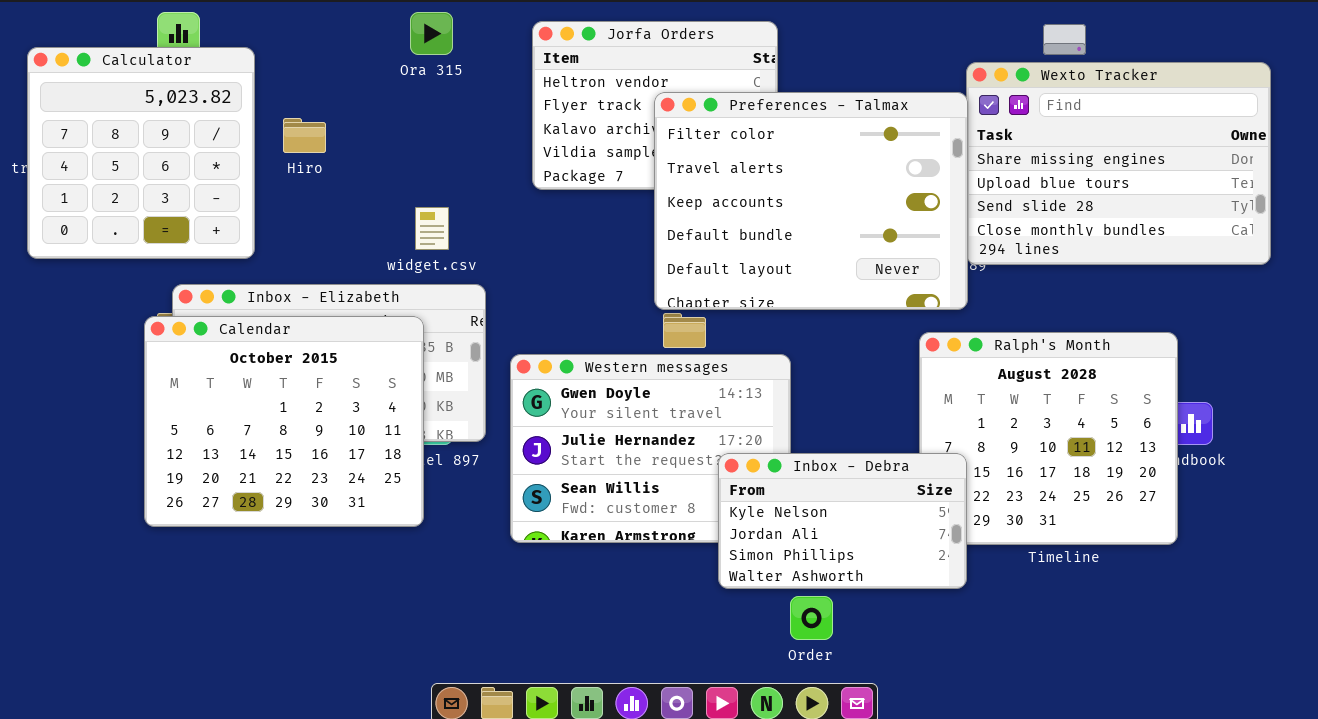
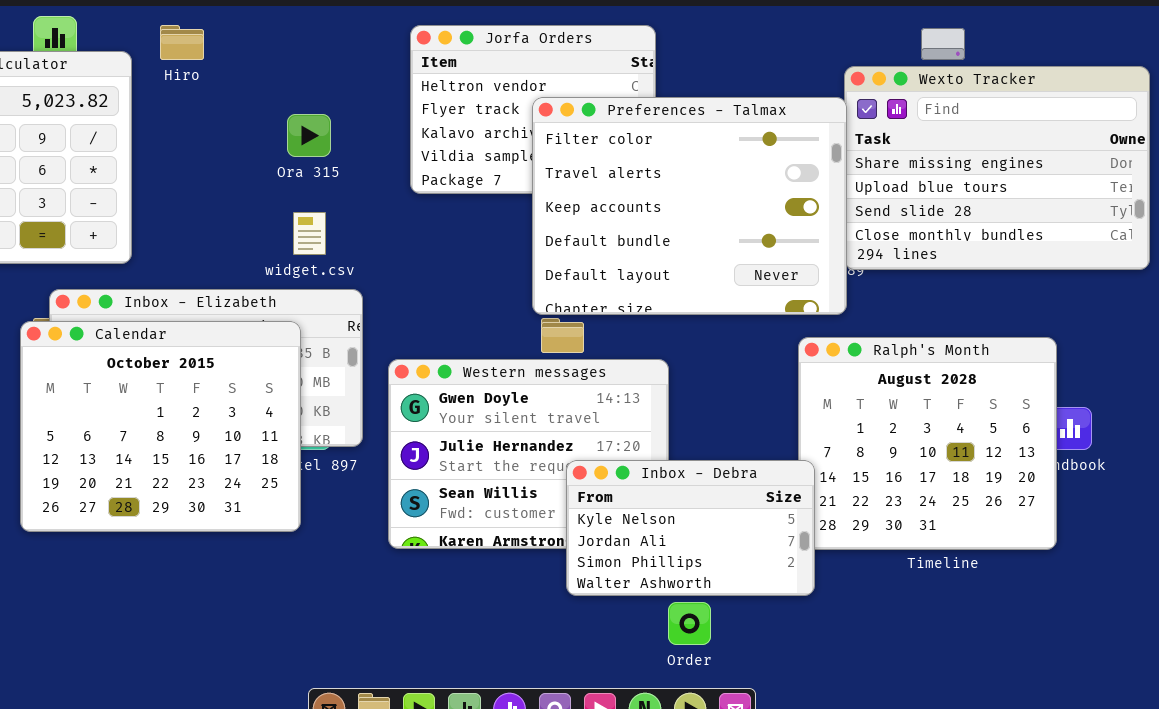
Ora 315: [410,12,453,55] -> [287,114,331,157], moved
Hiro: [283,118,326,153] -> [160,25,204,60], moved
Inbox - Debra: [718,453,967,589] -> [566,460,815,596], moved

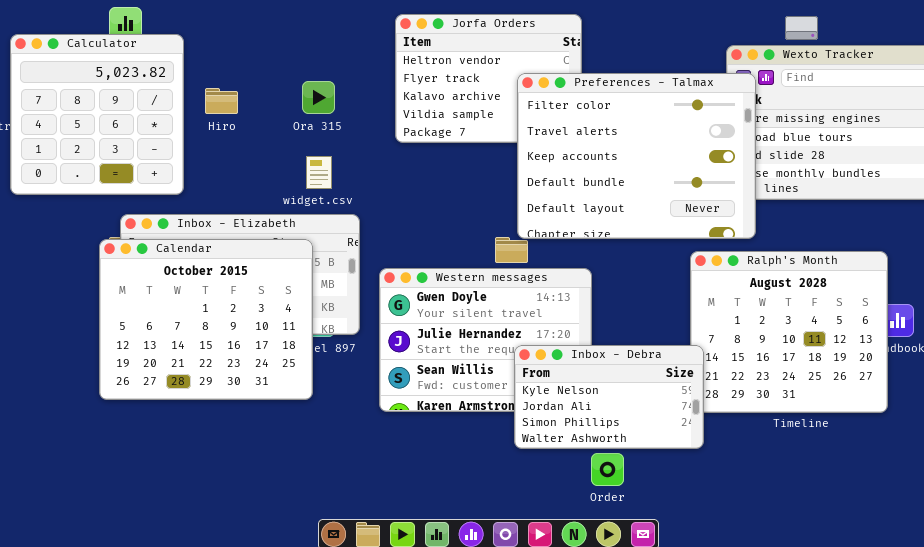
Hiro: [160,25,204,60] -> [205,88,238,114], moved
Preferences - Talmax: [532,97,847,315] -> [517,73,756,239], moved

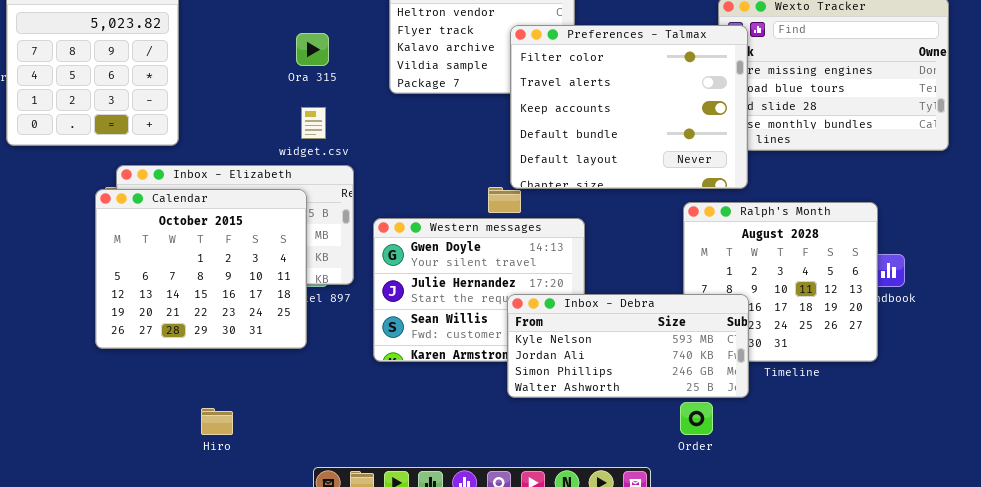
Hiro: [205,88,238,114] -> [201,408,233,435], moved
Inbox - Debra: [514,345,704,449] -> [507,294,749,398], resized
Order: [591,453,624,486] -> [680,402,713,435], moved

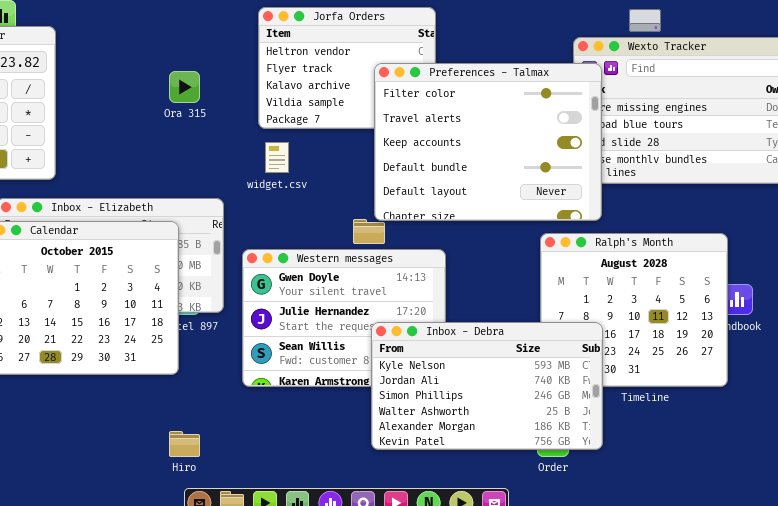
widget.csv: [301,107,326,139] -> [265,142,289,173], moved
Inbox - Debra: [507,294,749,398] -> [371,322,603,450], resized
Hiro: [201,408,233,435] -> [169,431,200,457], moved

